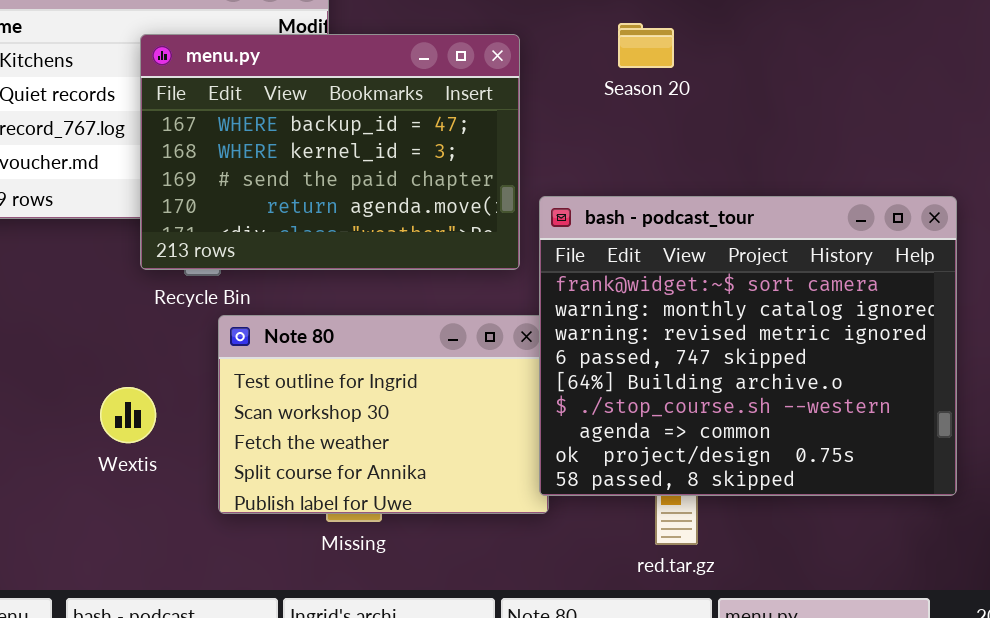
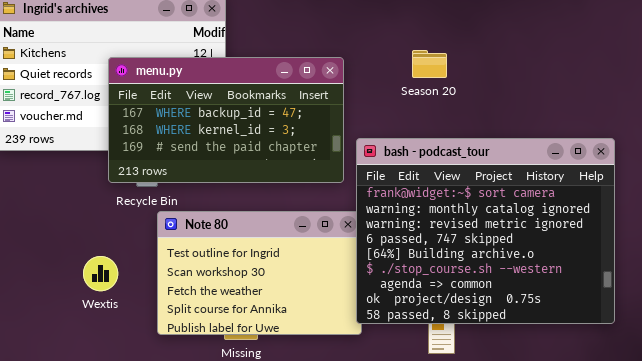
Season 20: [618,23,674,68] -> [412,50,447,78], moved
menu.py: [140,34,520,270] -> [108,57,344,183], resized

